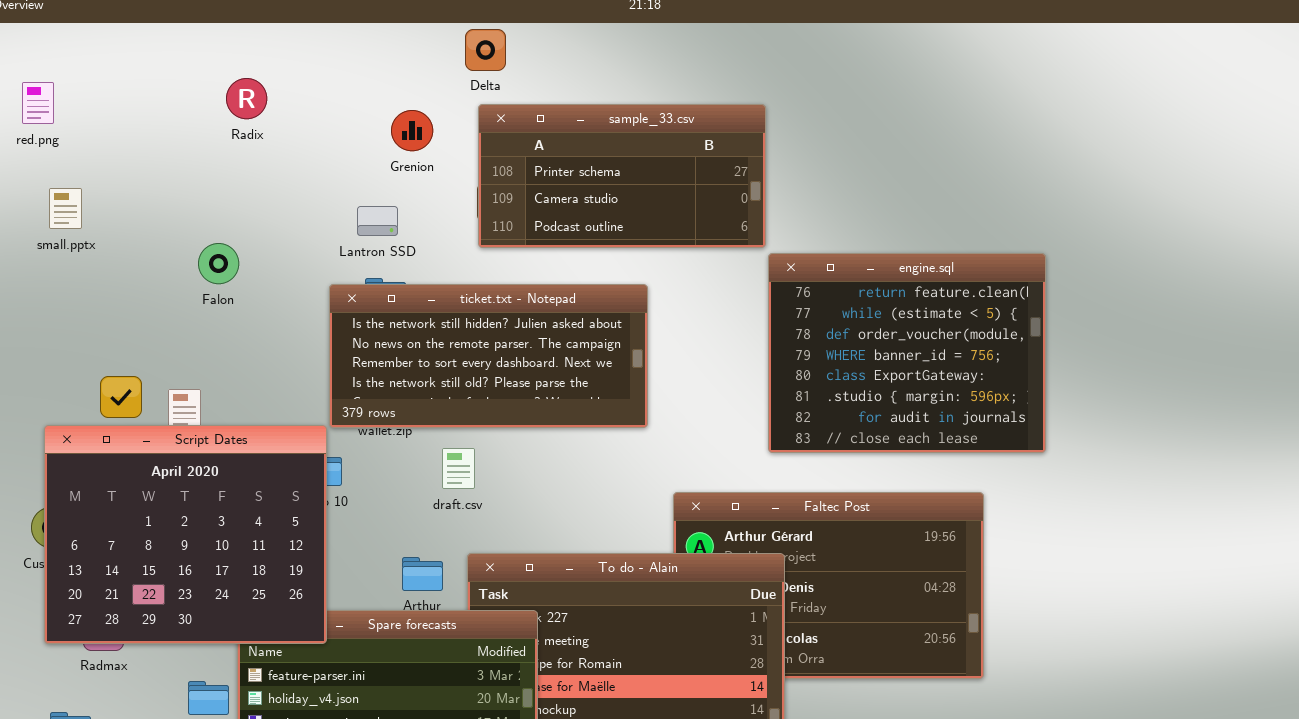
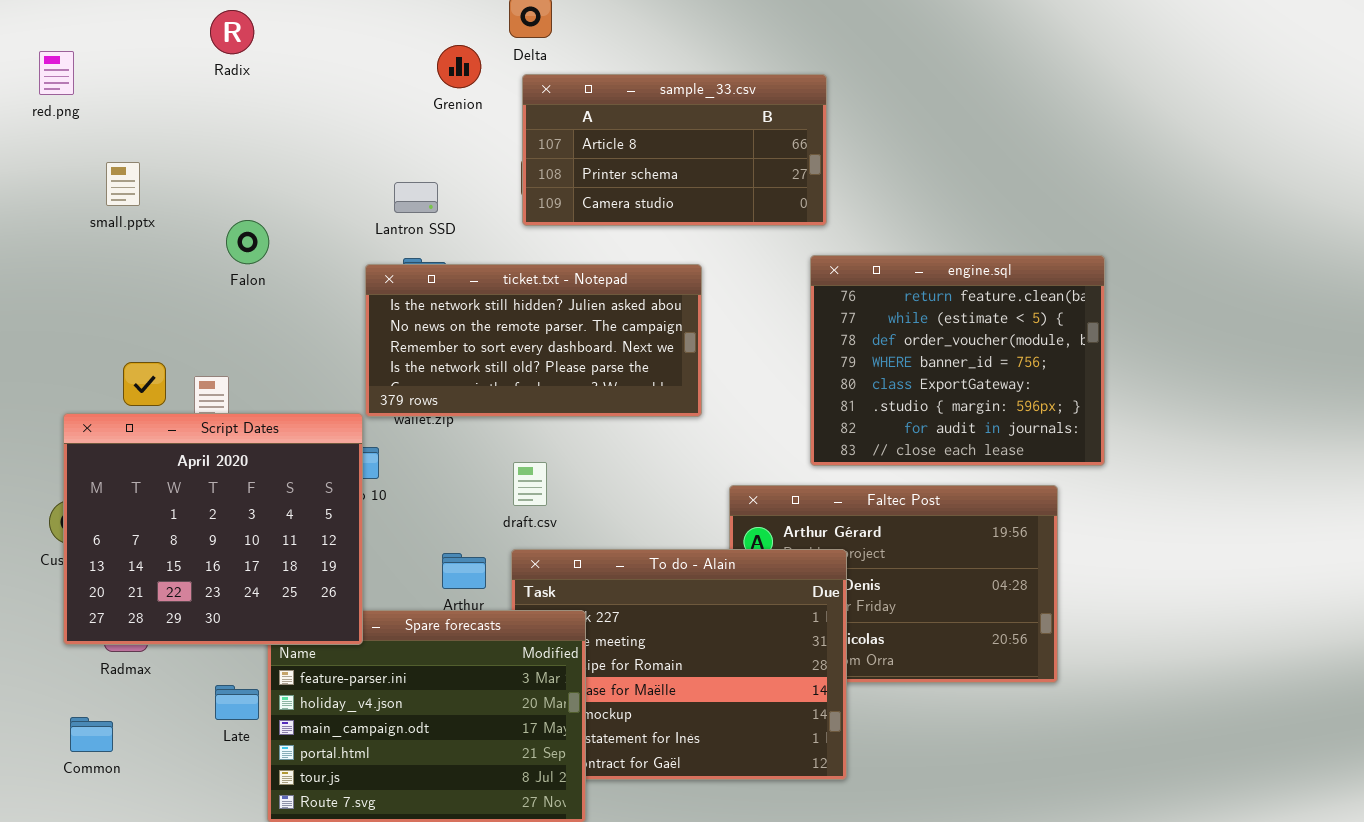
Radix: [226,78,267,119] -> [210,10,254,54], moved
sample_33.csv: [478,104,766,248] -> [522,74,827,226], scrolled up 1 row
Grenion: [391,110,433,151] -> [437,45,481,88], moved
small.pptx: [49,188,82,229] -> [106,162,140,206], moved
engine.sql: [768,253,1046,453] -> [810,255,1105,466], moved
draft.csv: [442,448,475,489] -> [513,462,547,506], moved

